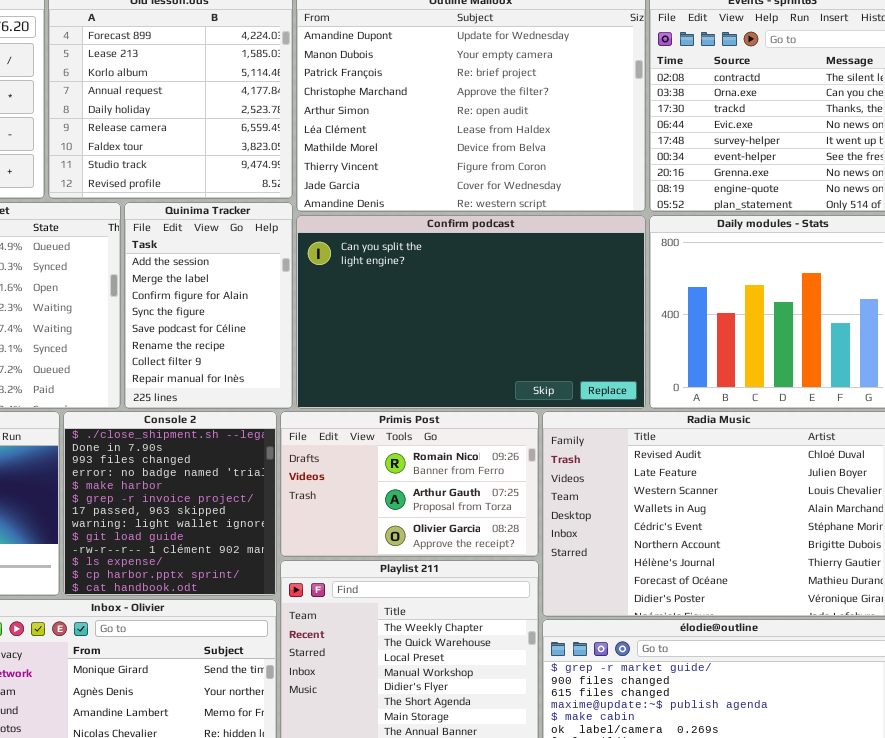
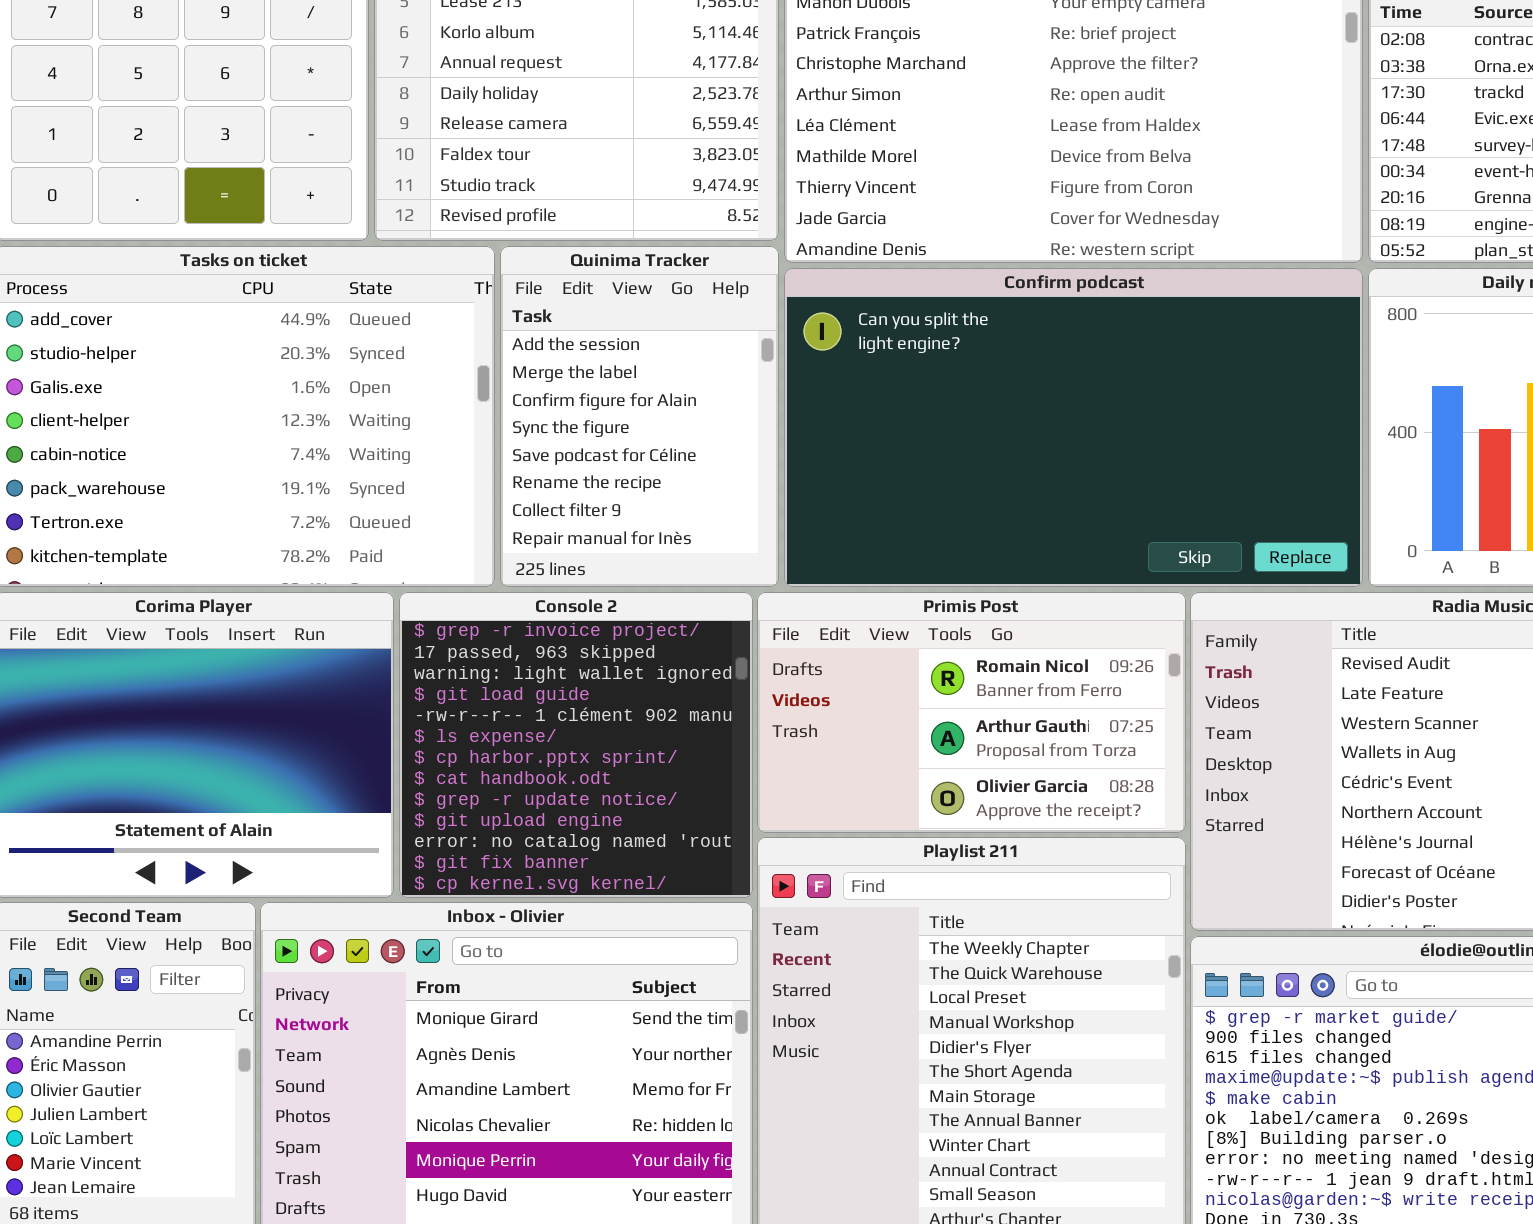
Console 2: [63,411,277,596] -> [399,592,753,898], scrolled down 5 rows

